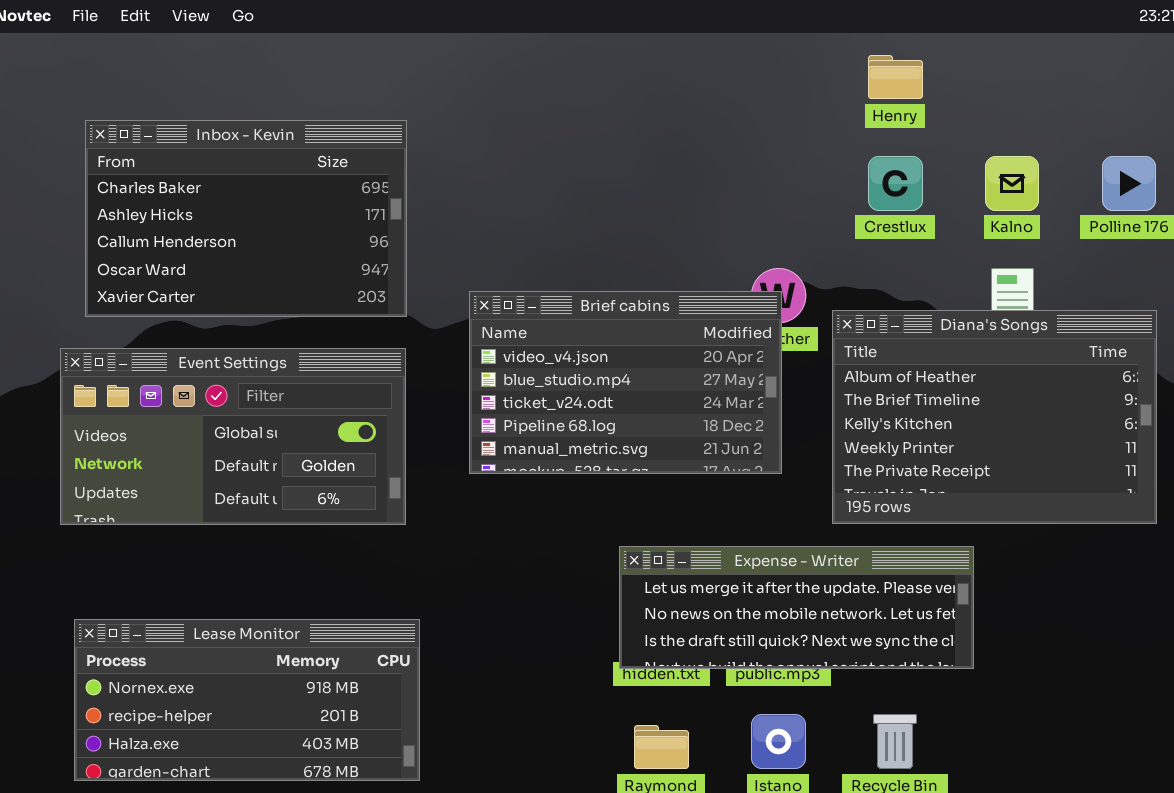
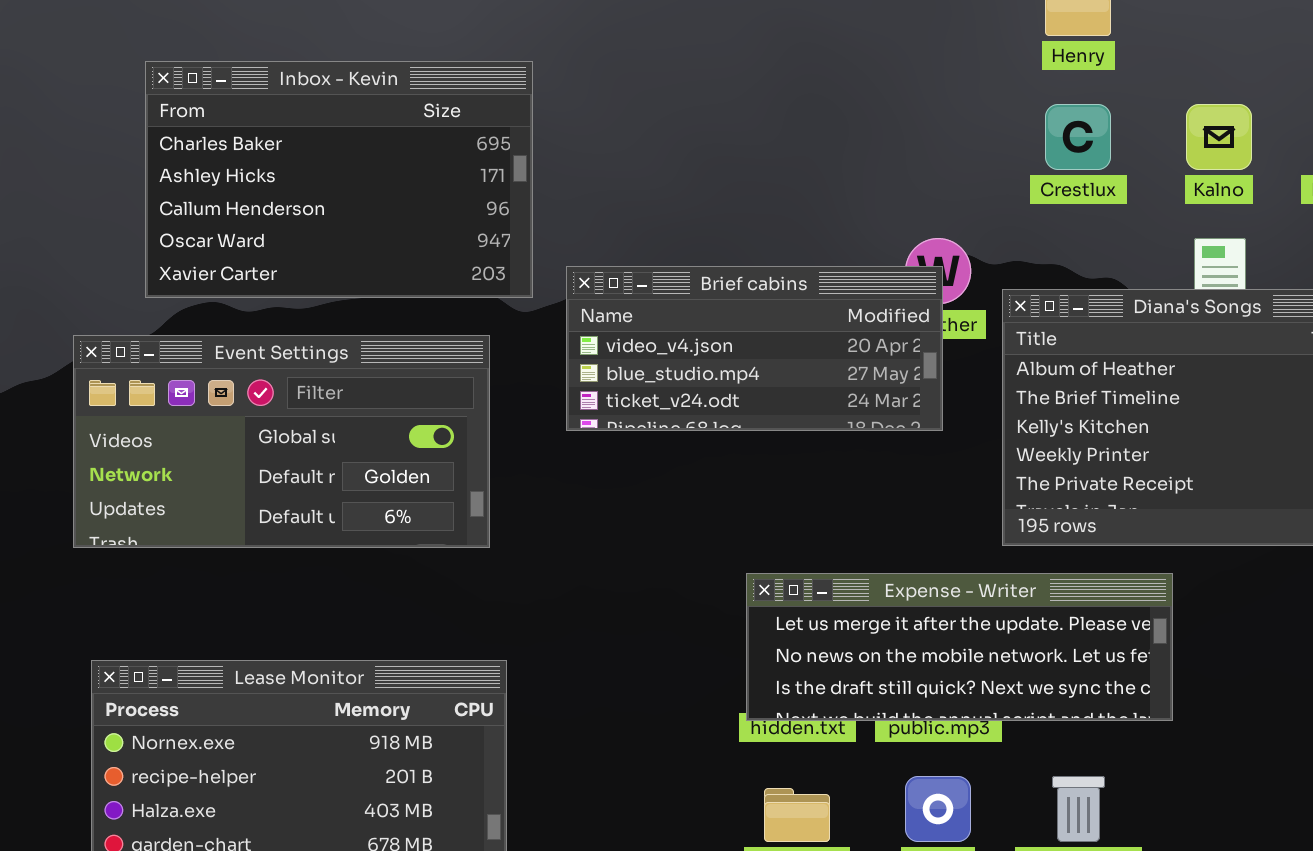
Inbox - Kevin: [85,120,407,317] -> [145,61,533,298], moved
Brief cabins: [469,291,782,474] -> [566,266,943,431], resized

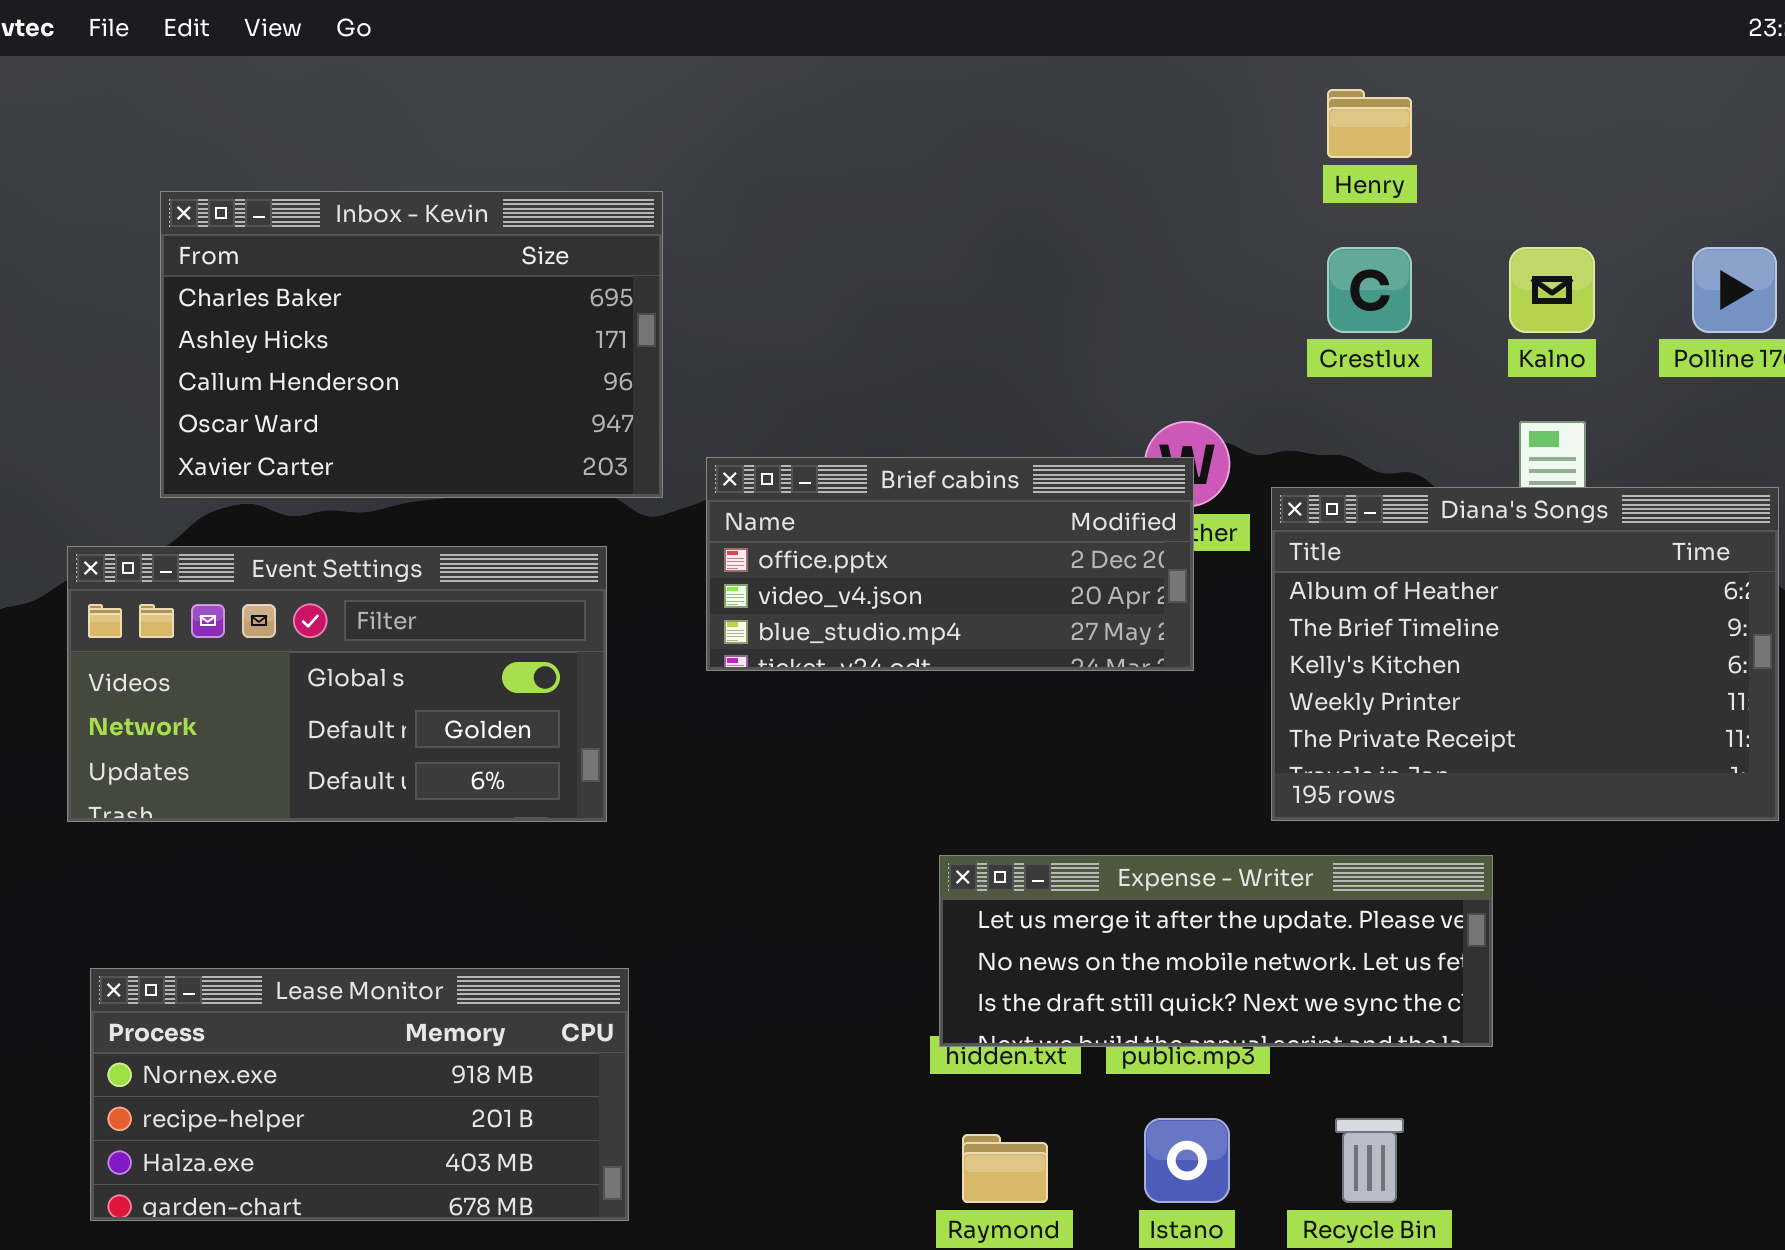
Brief cabins: [566,266,943,431] -> [706,457,1194,671], scrolled up 1 row

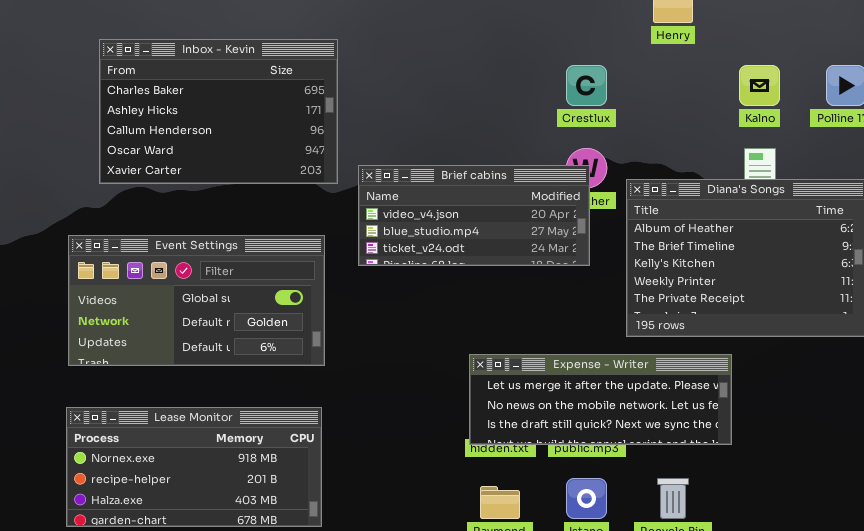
Crestlux: [1327,247,1412,333] -> [566,65,607,106], moved
Brief cabins: [706,457,1194,671] -> [358,165,590,266], scrolled down 1 row
Event Settings: [67,546,607,822] -> [68,235,325,366], moved

